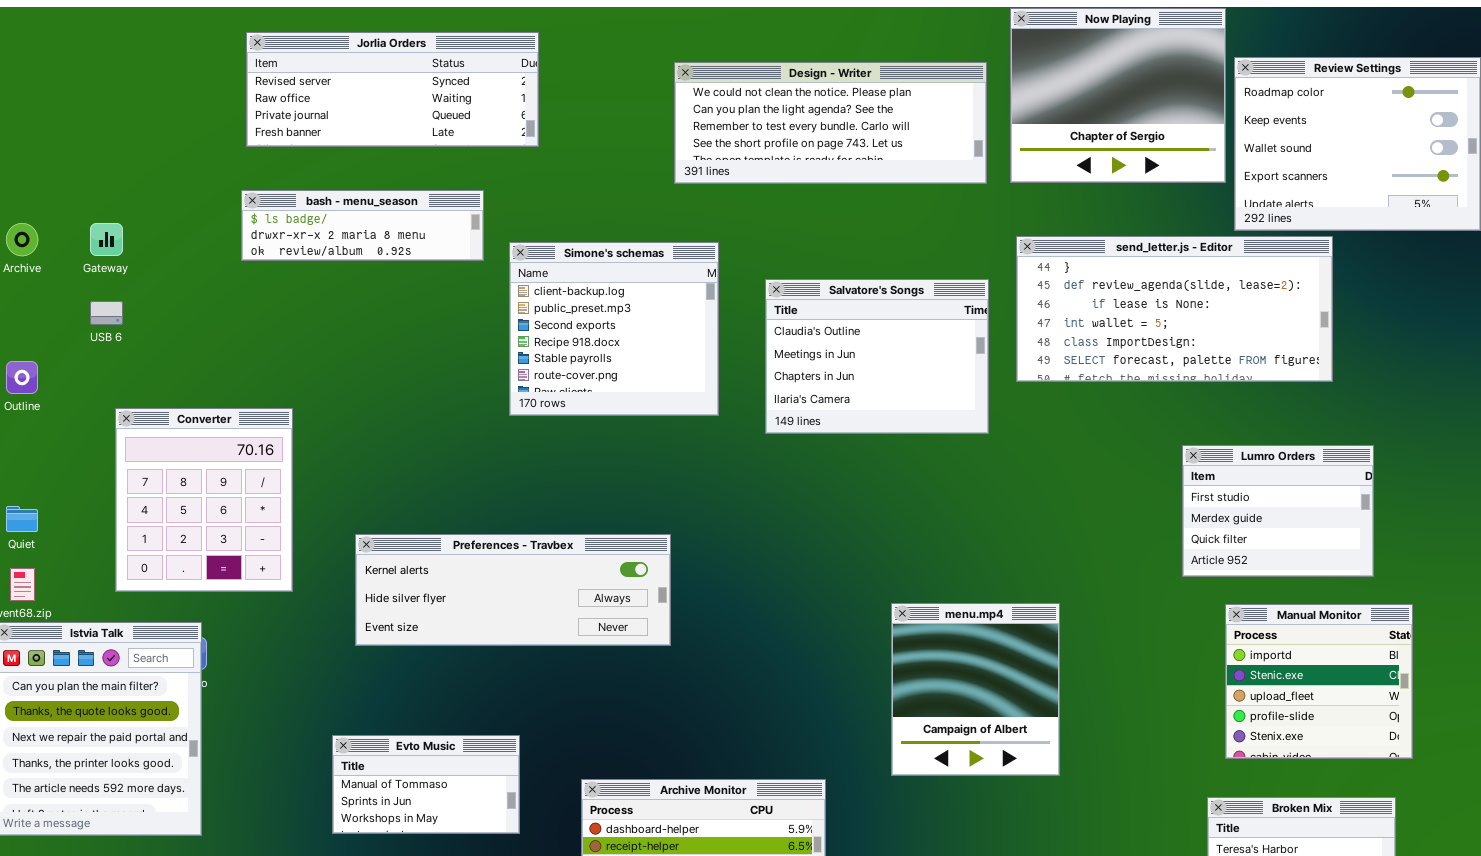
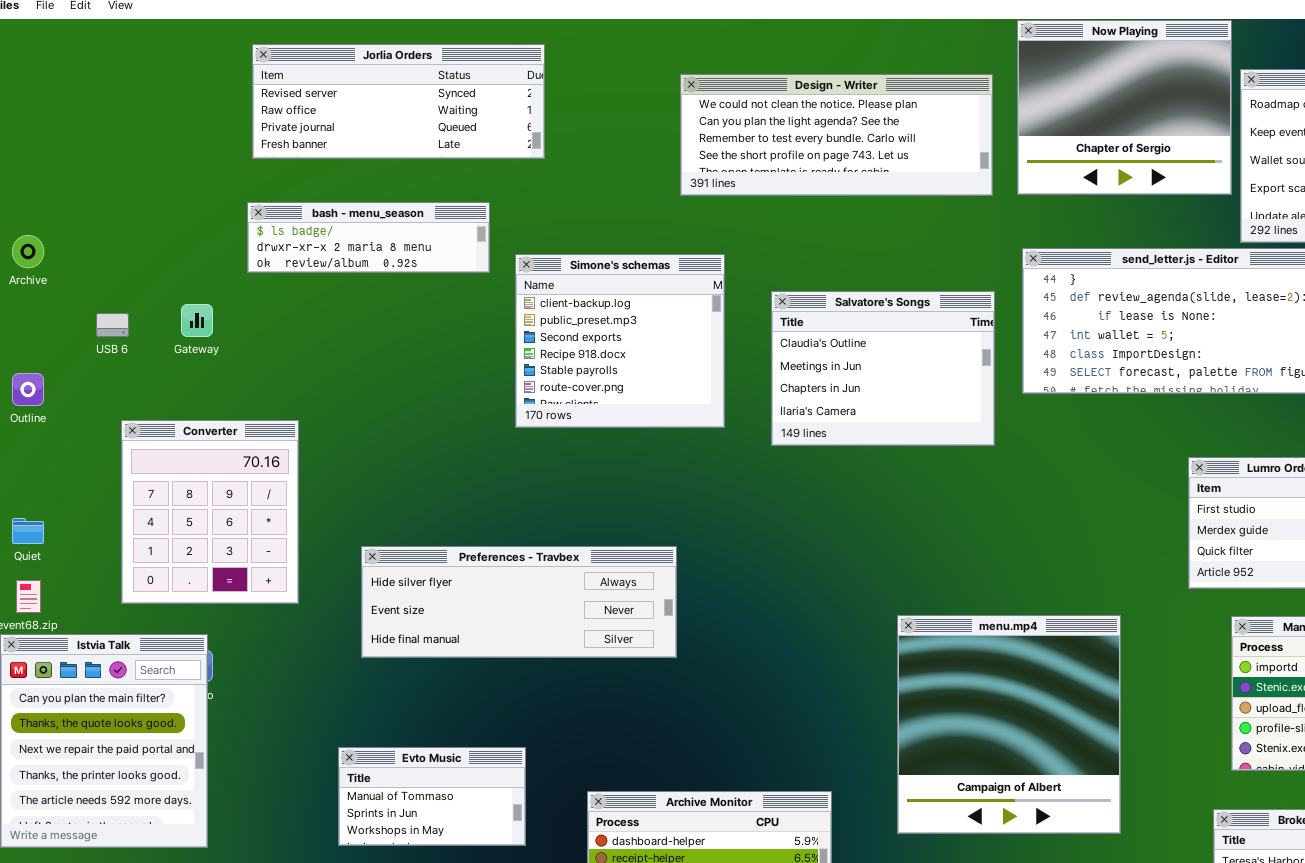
Gateway: [90,223,123,256] -> [181,304,213,337], moved
Preferences - Travbex: [355,534,671,646] -> [361,546,677,658], scrolled down 1 row
menu.mp4: [891,603,1060,776] -> [897,615,1121,834], resized

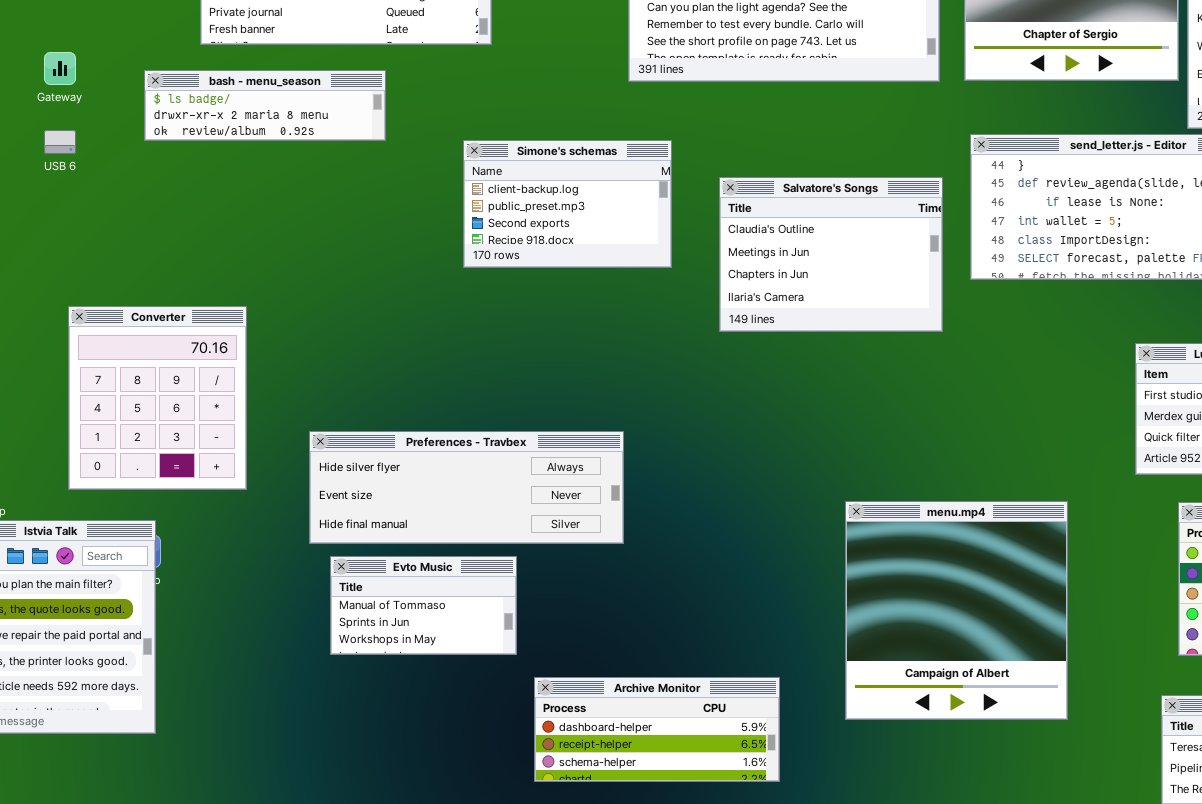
bash - menu_season: [247,202,490,273] -> [144,70,386,141], moved
Simone's schemas: [515,254,725,428] -> [463,140,672,268], resized
Gateway: [181,304,213,337] -> [44,52,76,85], moved
USB 6: [96,313,129,337] -> [44,130,76,154], moved
Evto Music: [338,747,526,846] -> [330,556,517,655], moved

